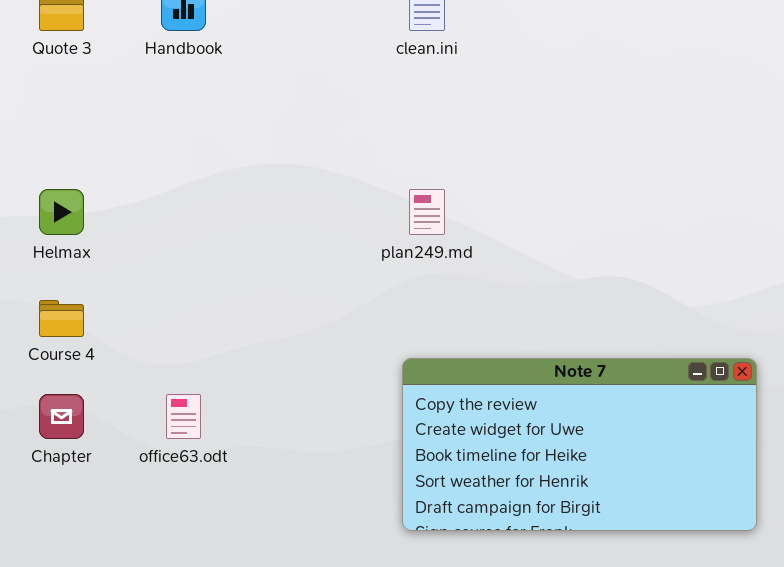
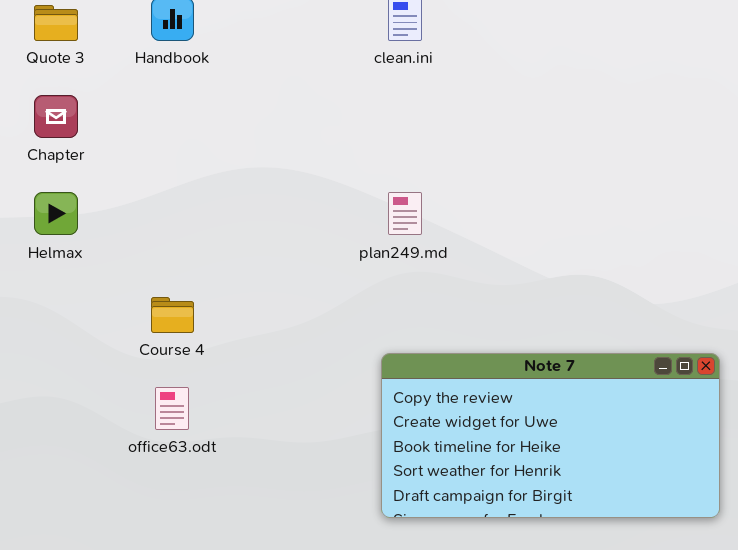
Course 4: [39,300,84,337] -> [151,297,194,333], moved
Chapter: [39,394,84,439] -> [34,95,78,138], moved

